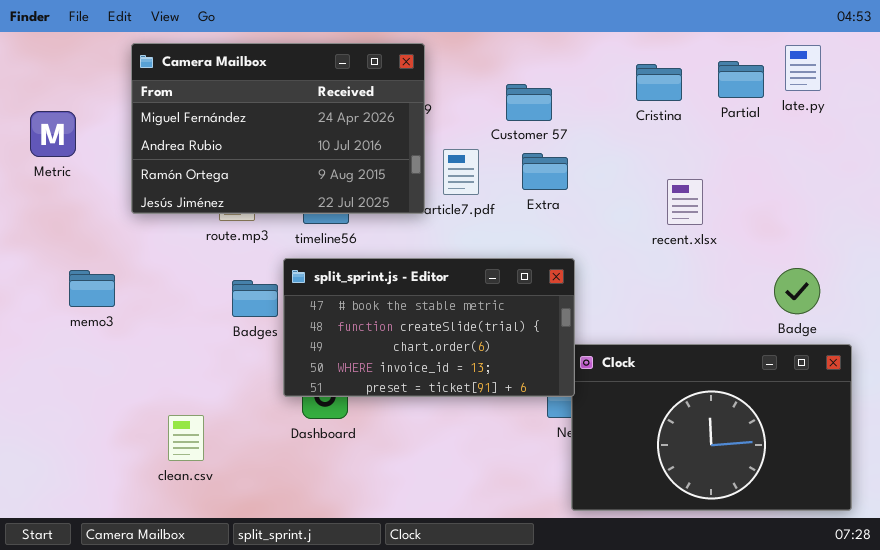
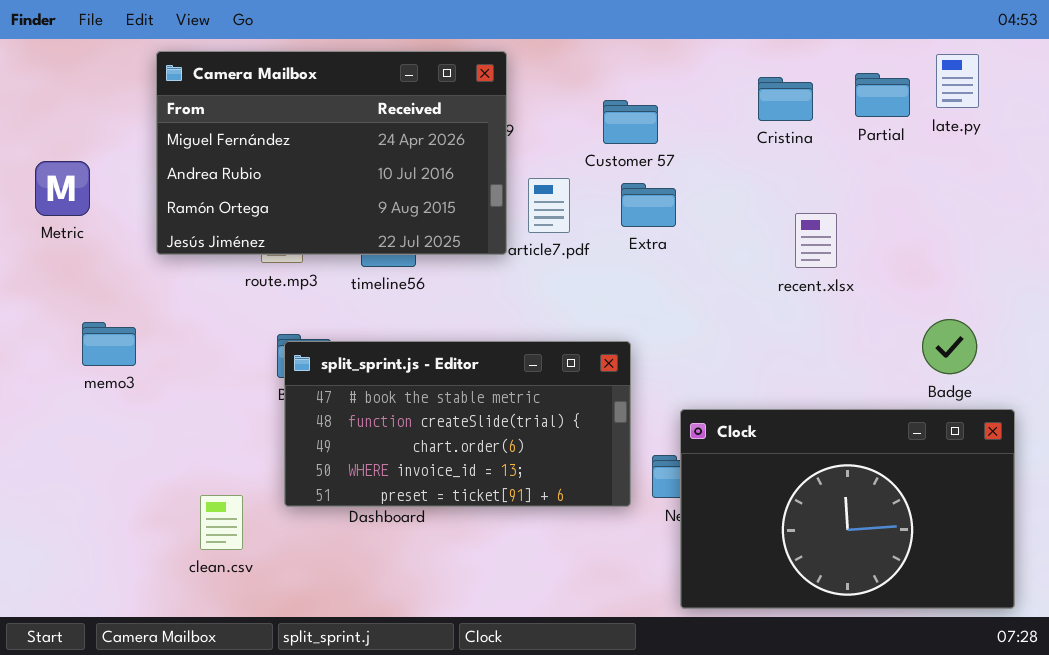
Metric: [30,111,76,157] -> [35,161,90,216], moved
split_sprint.js - Editor: [283,258,575,397] -> [284,341,631,507], moved

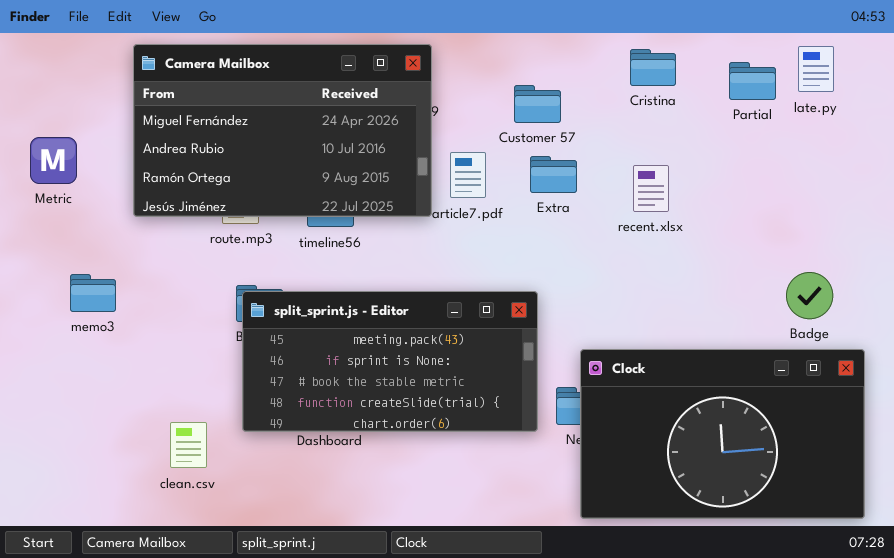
Cristina: [758,77,813,121] -> [630,49,676,86], moved
recent.xlsx: [795,213,837,268] -> [633,165,669,212], moved
split_sprint.js - Editor: [284,341,631,507] -> [242,291,538,432], scrolled up 2 rows

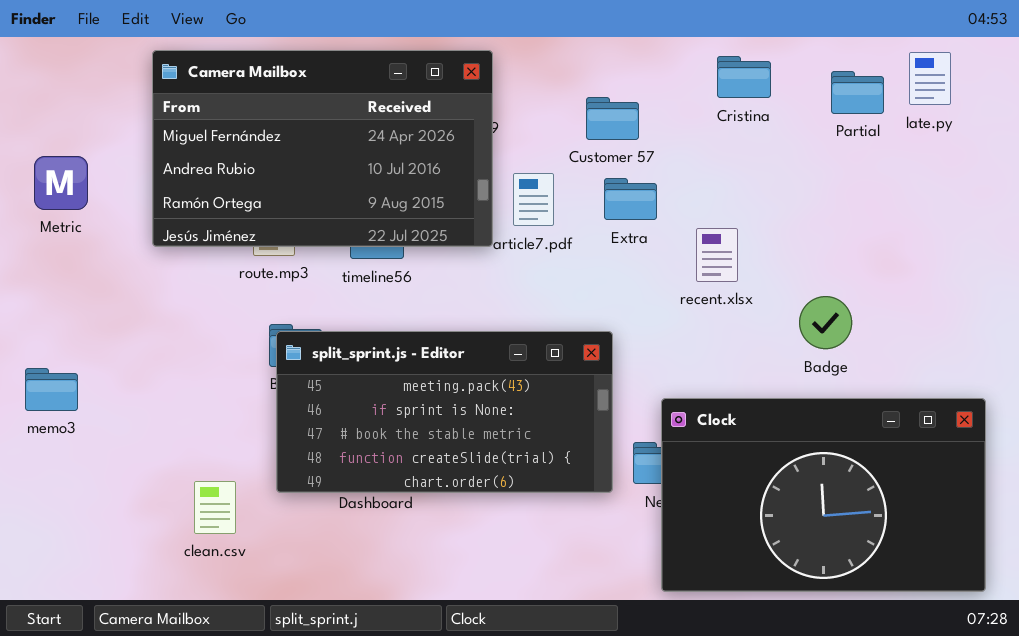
recent.xlsx: [633,165,669,212] -> [696,228,738,282], moved
Badge: [786,272,833,319] -> [799,296,852,349], moved
memo3: [70,274,116,312] -> [25,368,78,411], moved

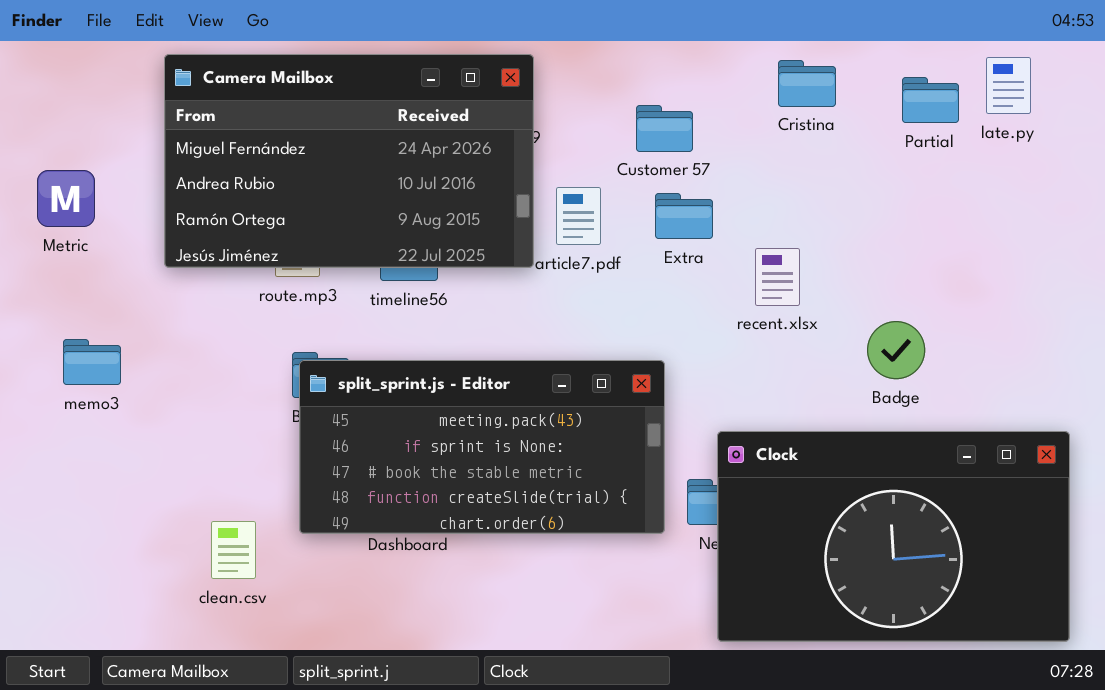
memo3: [25,368,78,411] -> [63,339,121,385], moved

